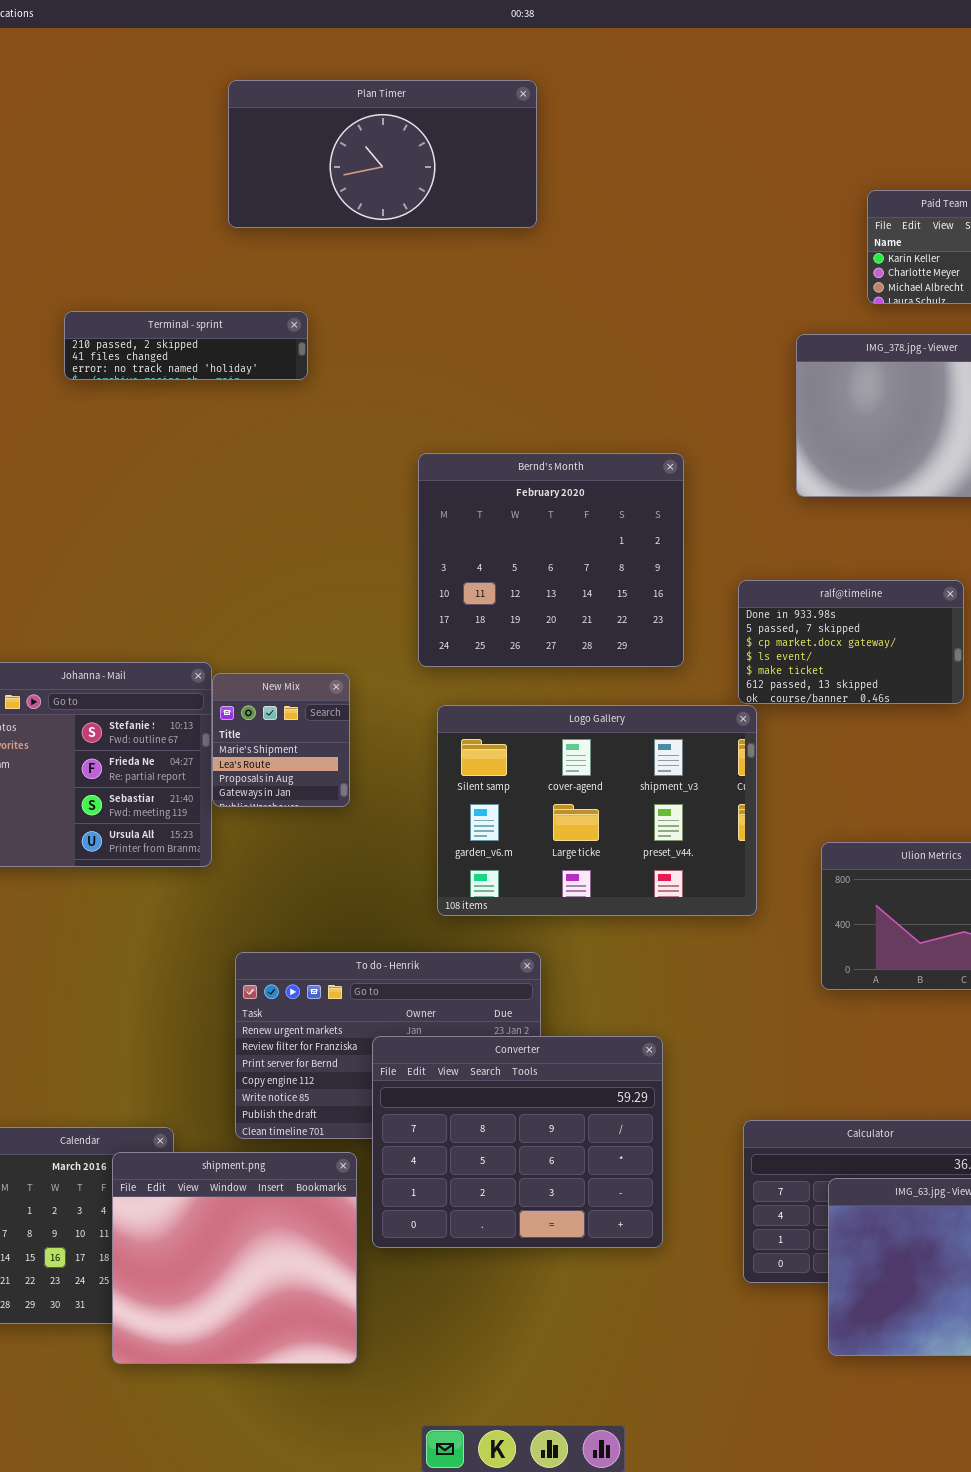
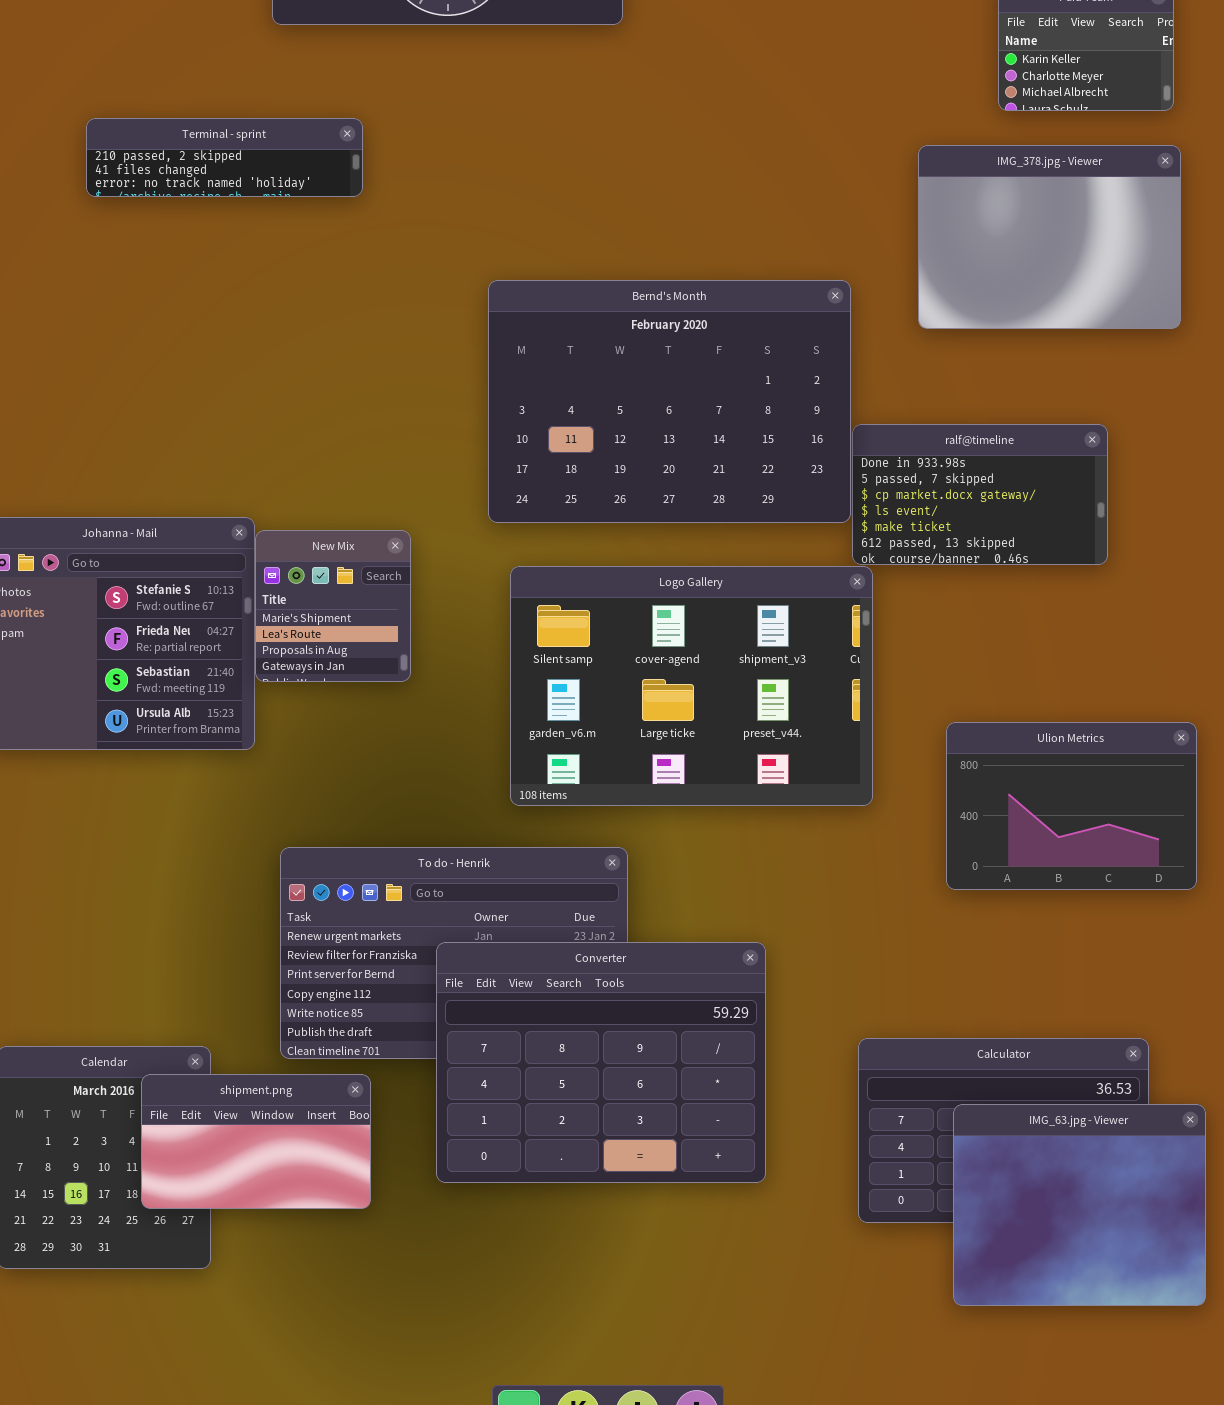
Bernd's Month: [418,453,684,667] -> [488,280,851,523], resized
shipment.png: [112,1152,357,1364] -> [141,1074,371,1209], resized

